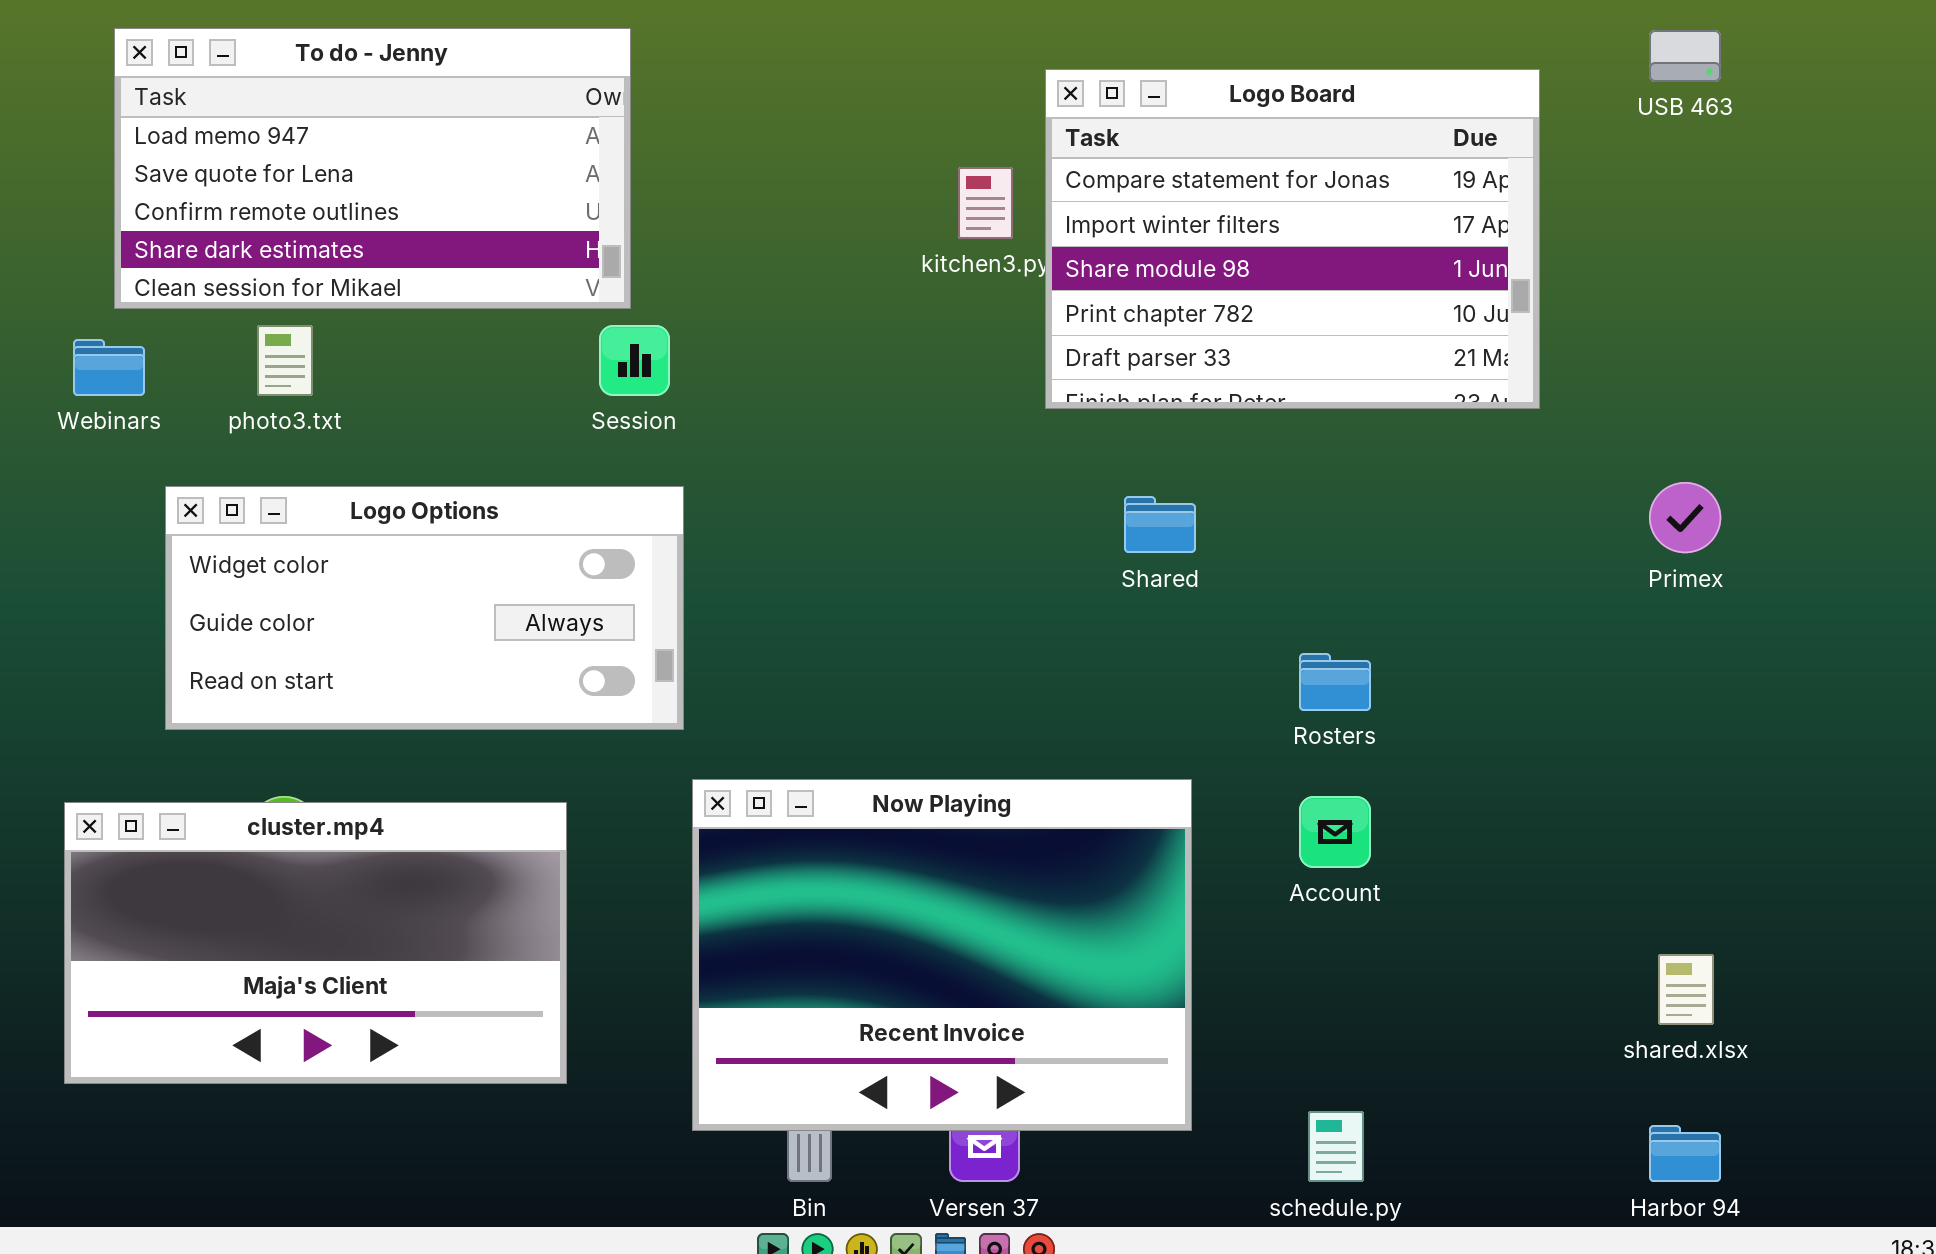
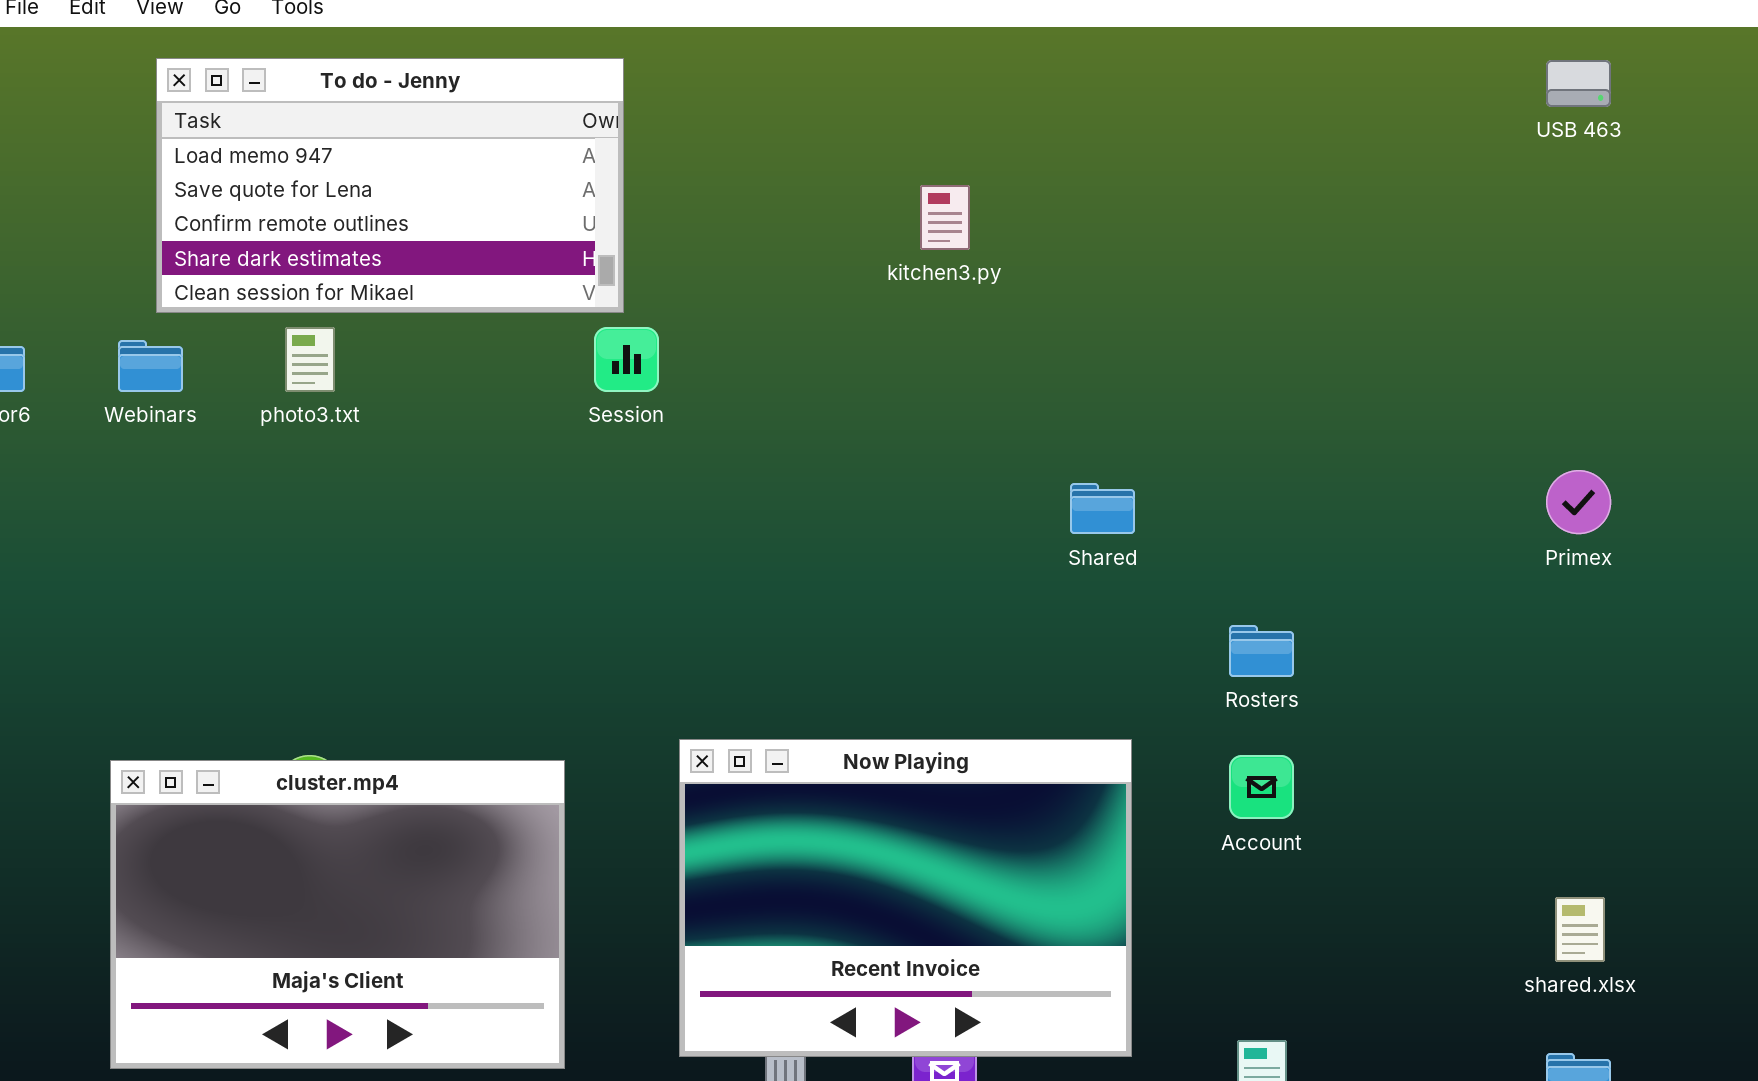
Logo Board: [1045,69,1540,409] -> none, closed
Logo Options: [165,486,684,730] -> none, closed
cluster.mp4: [64,802,567,1084] -> [110,760,565,1069], resized

